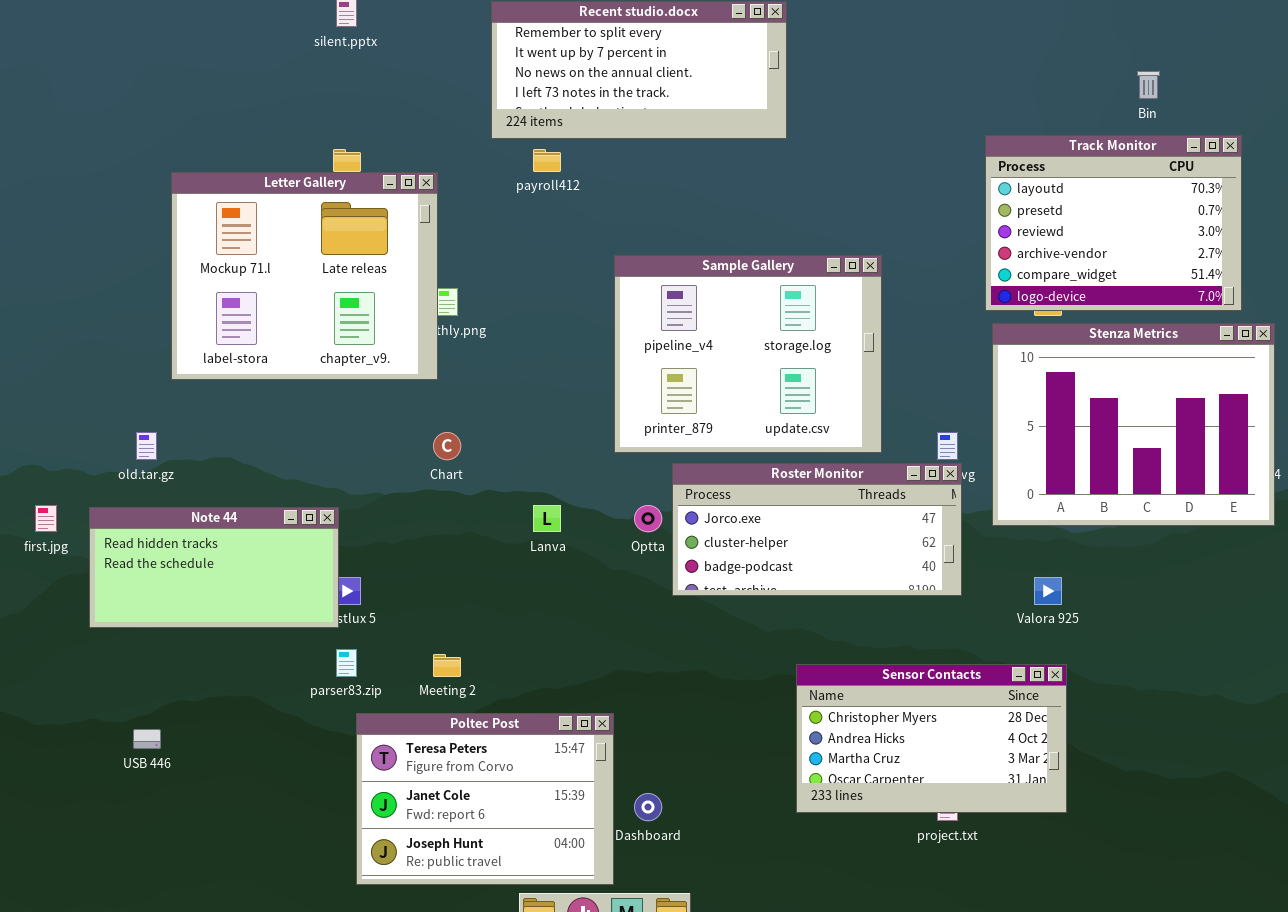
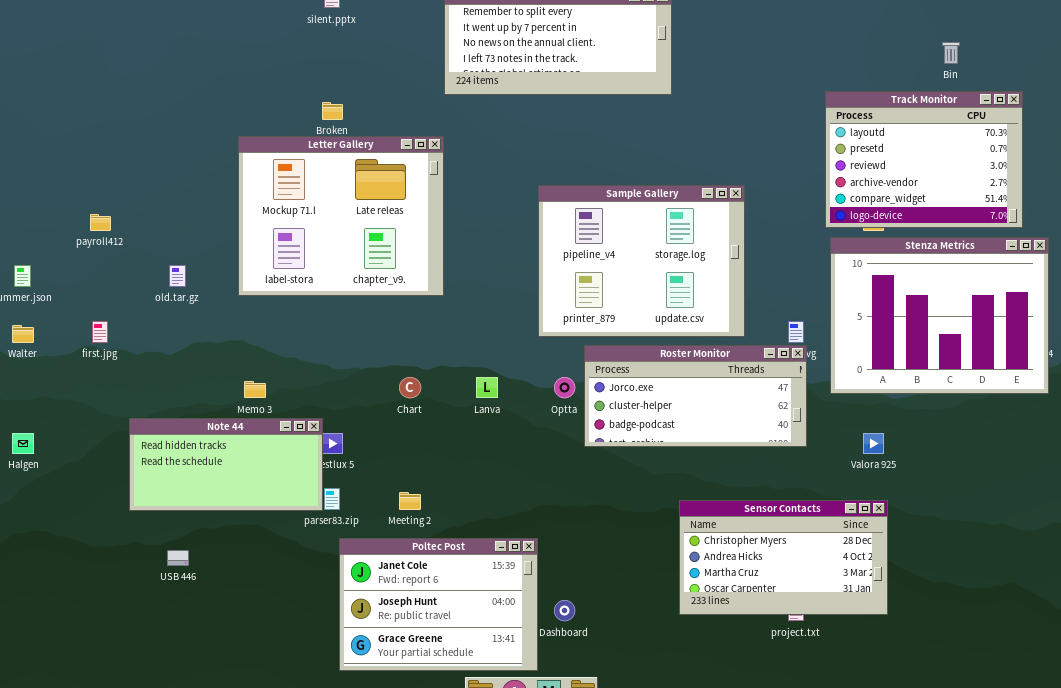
payroll412: [533,149,561,172] -> [90,214,111,231], moved
Letter Gallery: [171,172,438,380] -> [238,136,444,296], moved
old.tar.gz: [136,432,157,460] -> [169,265,186,287], moved
Chart: [433,432,461,460] -> [399,377,421,398], moved
first.jpg: [35,505,57,532] -> [92,321,108,343], moved
Note 44: [89,507,339,628] -> [129,418,323,511], moved
Poltec Post: [356,713,614,885] -> [339,538,538,671], scrolled down 1 row

